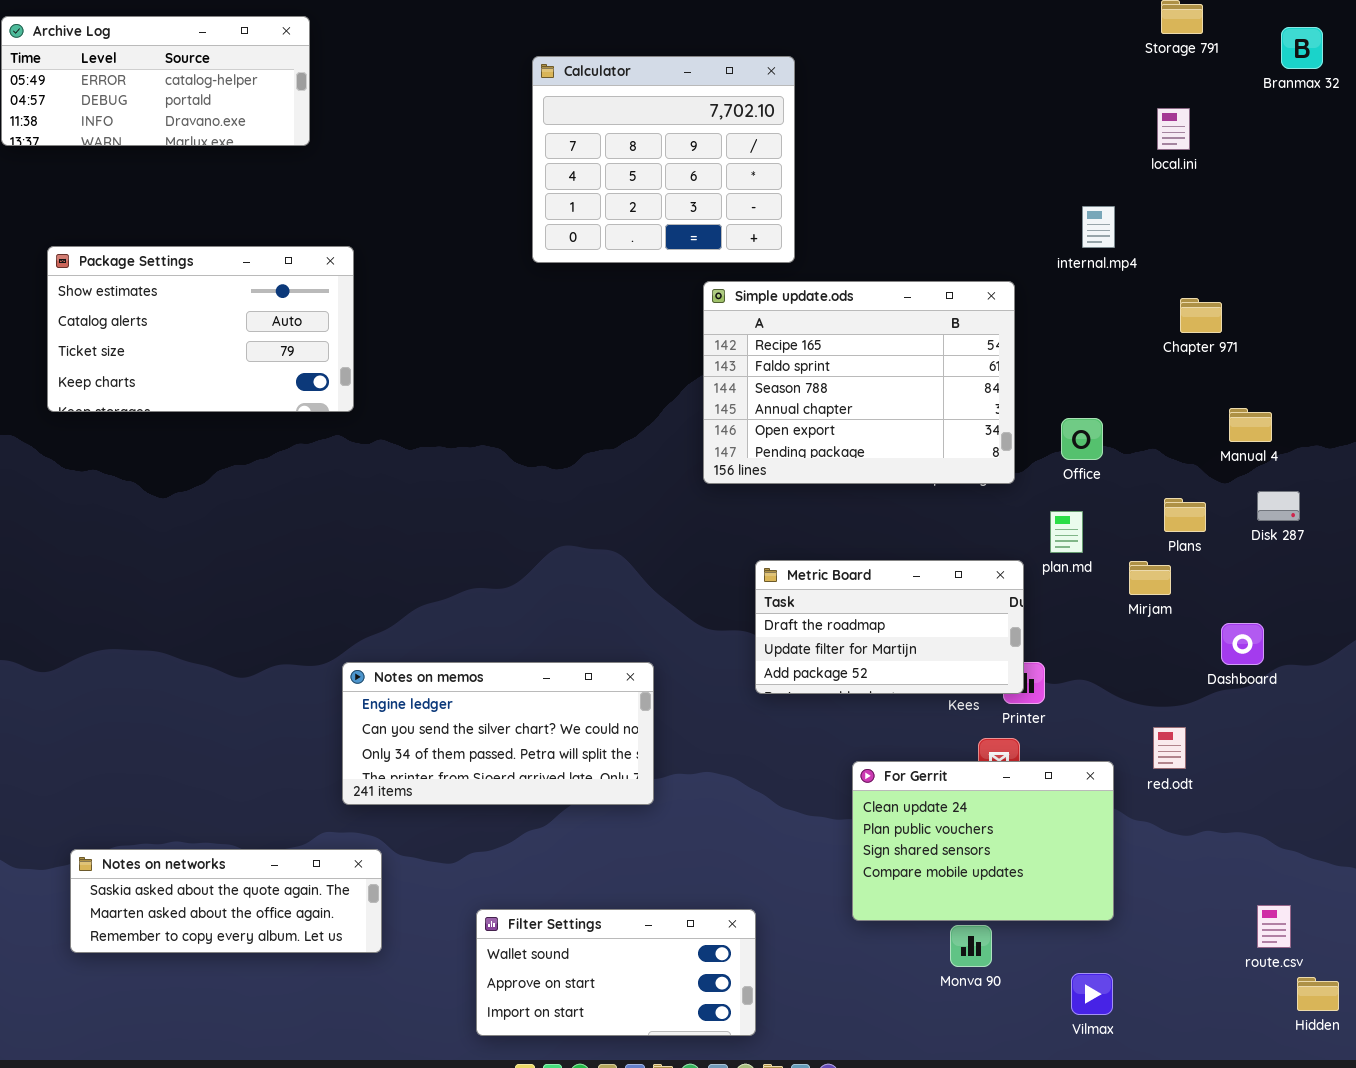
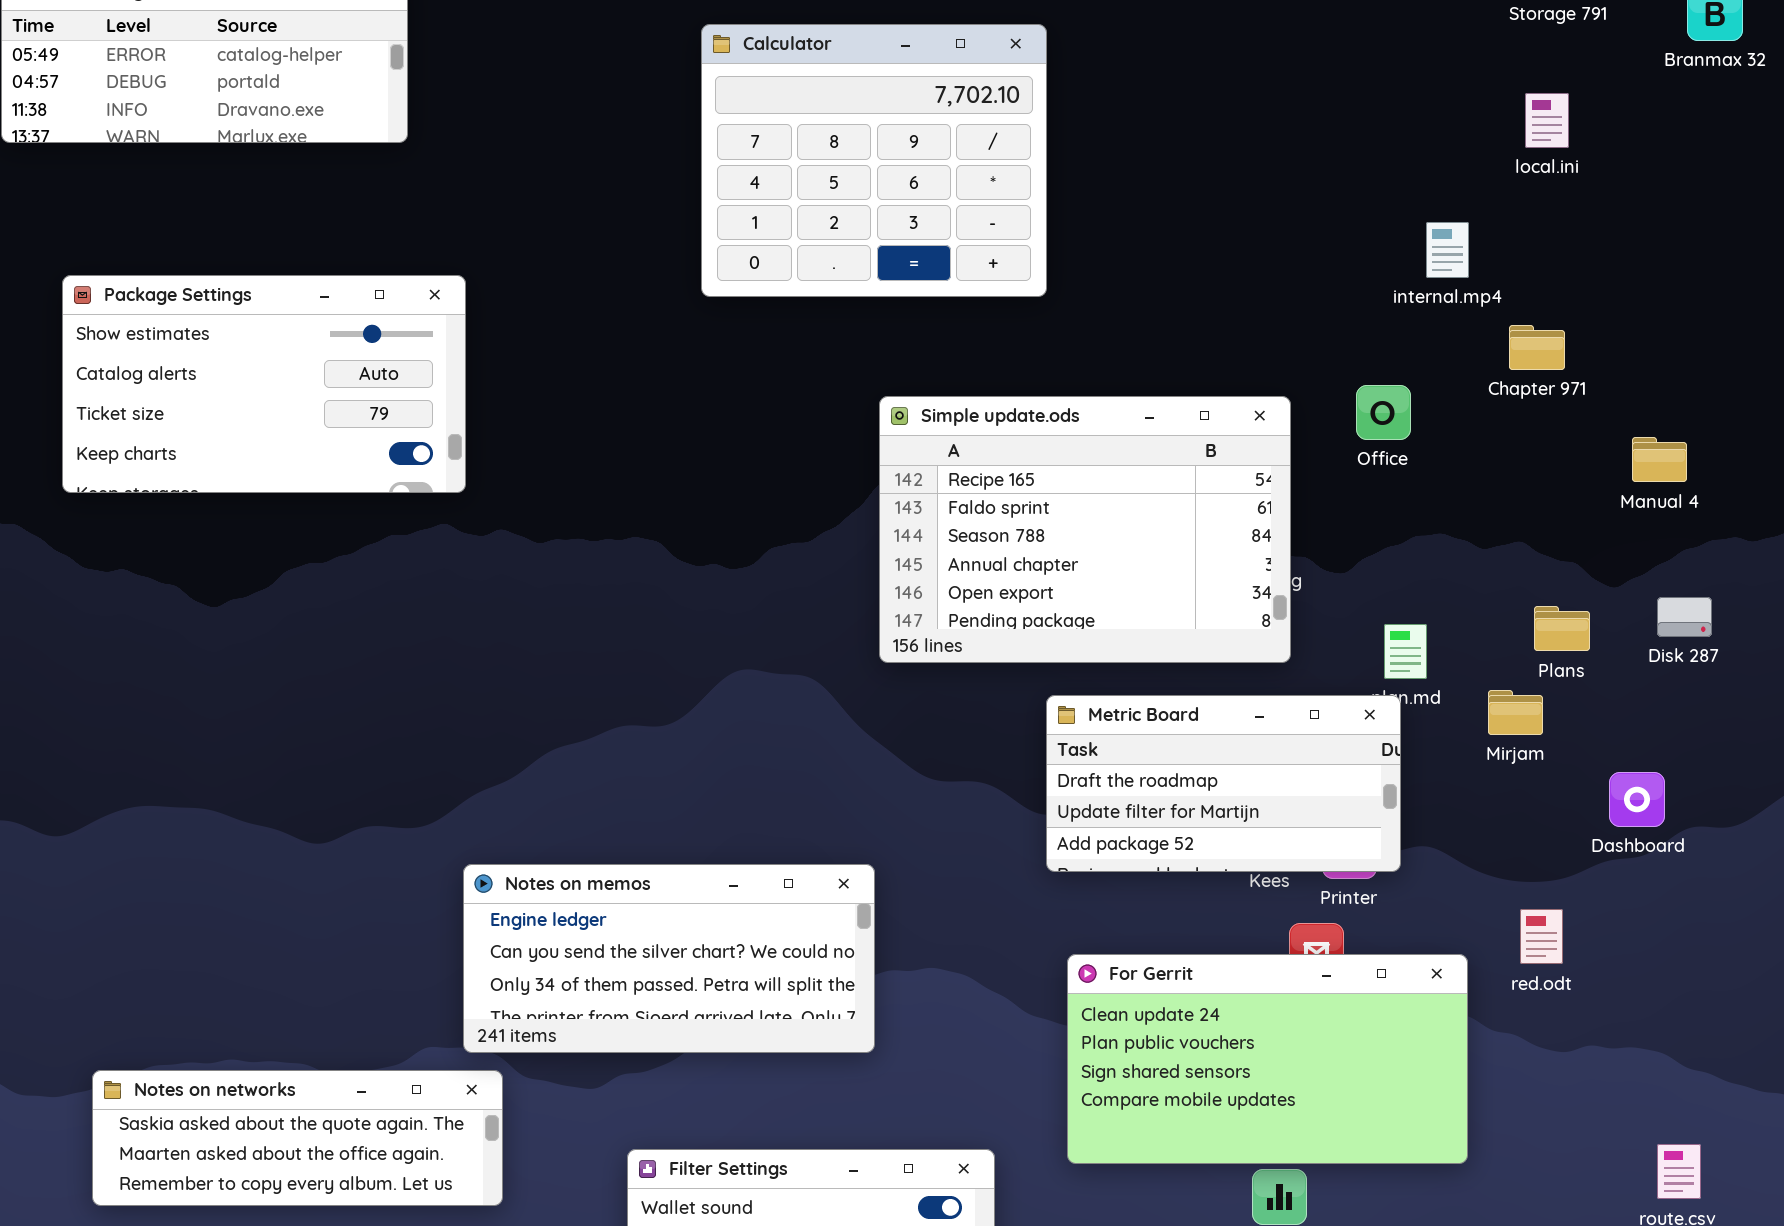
Simple update.ods: [703,281,1015,484] -> [879,396,1291,663], moved
Chapter 971: [1180,298,1222,333] -> [1509,325,1565,370], moved
Manual 4: [1229,408,1272,442] -> [1632,437,1687,482], moved
Office: [1061,418,1103,460] -> [1356,385,1411,440], moved
Metric Board: [755,560,1024,694] -> [1046,695,1401,872], moved
Notes on memos: [342,662,654,805] -> [463,864,875,1053], moved
For Gerrit: [852,761,1114,921] -> [1067,954,1468,1164], resized

